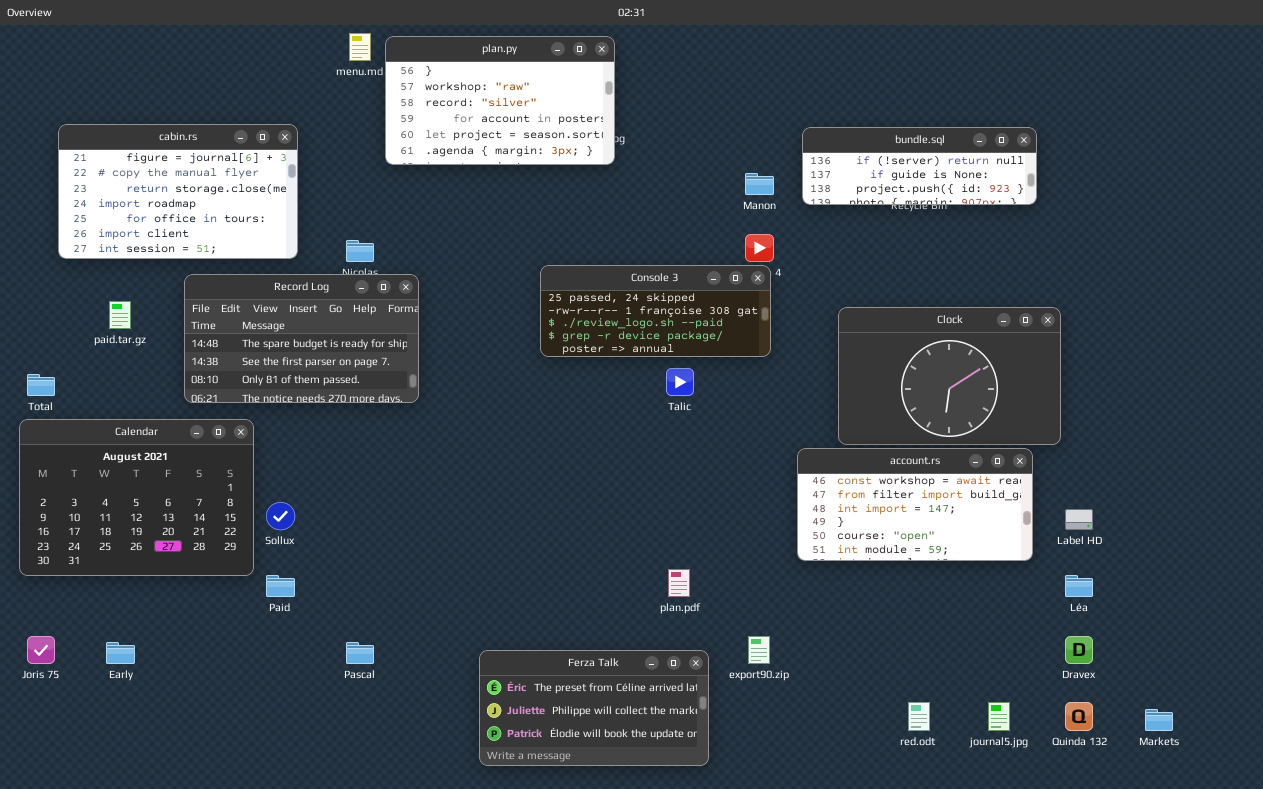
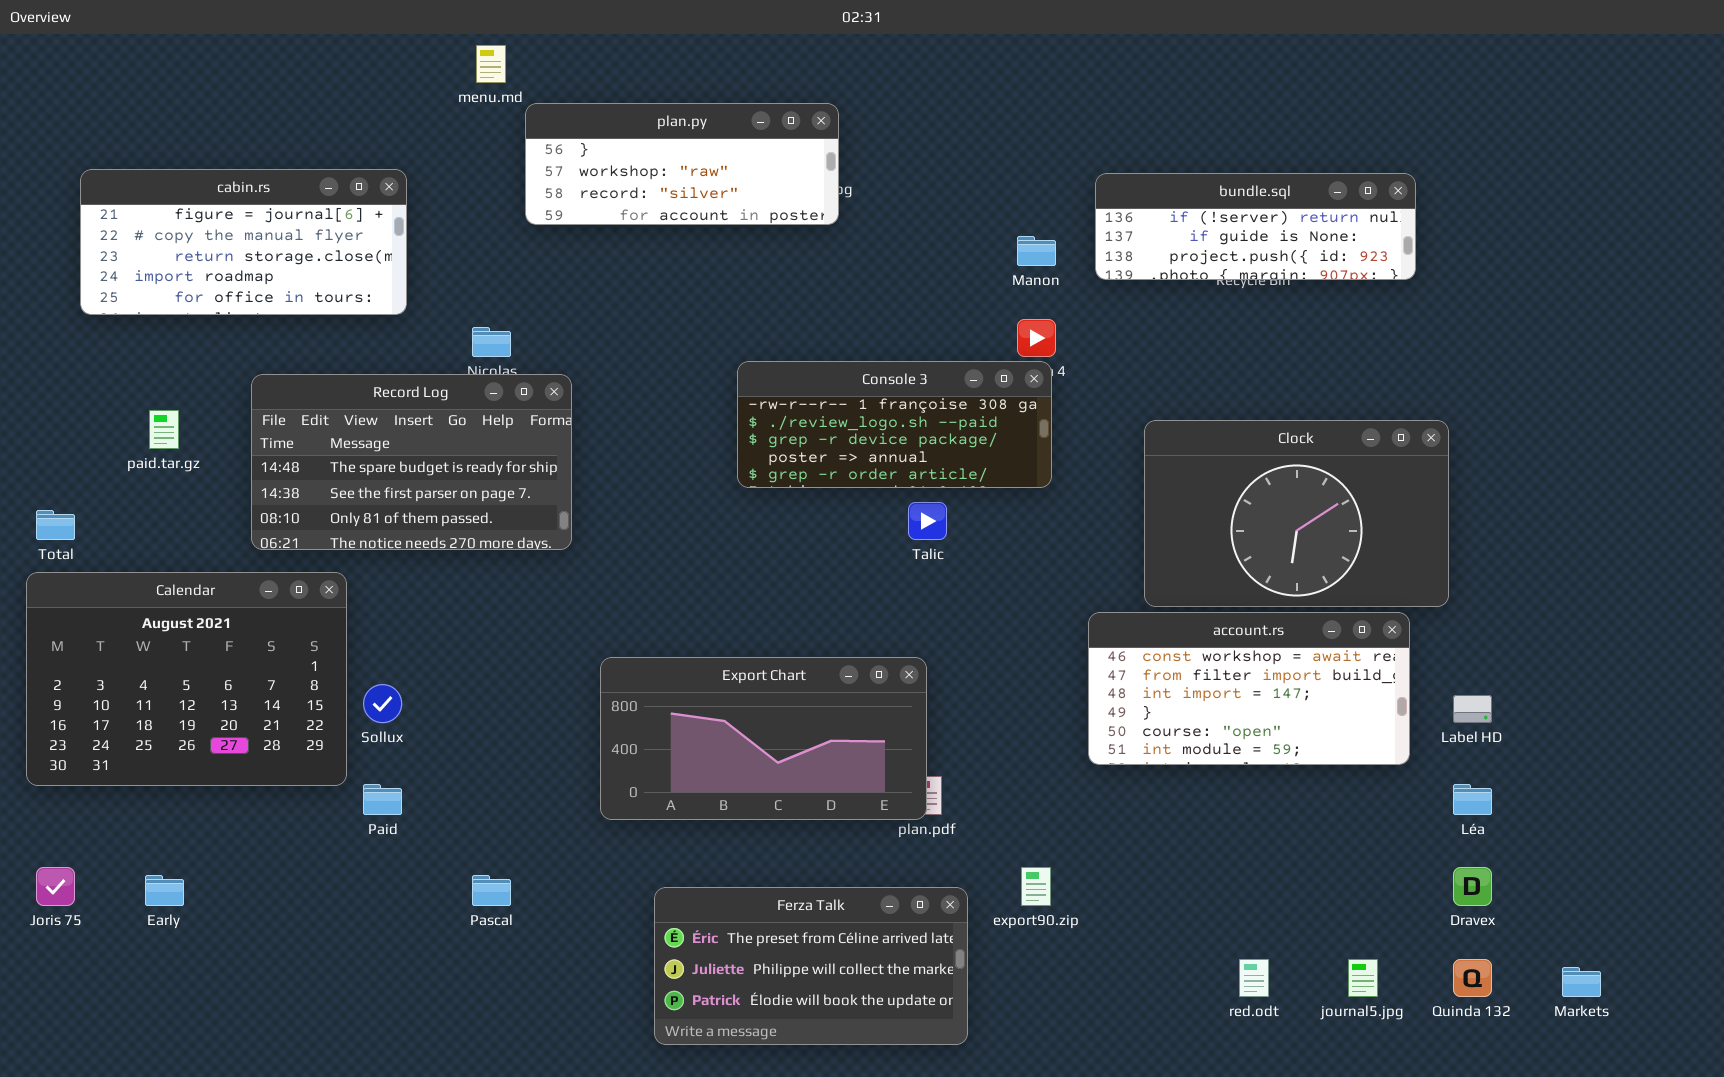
plan.py: [385,36,615,165] -> [525,103,839,225], resized
cabin.rs: [58,124,298,259] -> [80,169,407,315], resized
Console 3: [540,265,771,357] -> [737,361,1052,488], scrolled down 1 row
Export Chart: none -> [600,657,927,820], opened

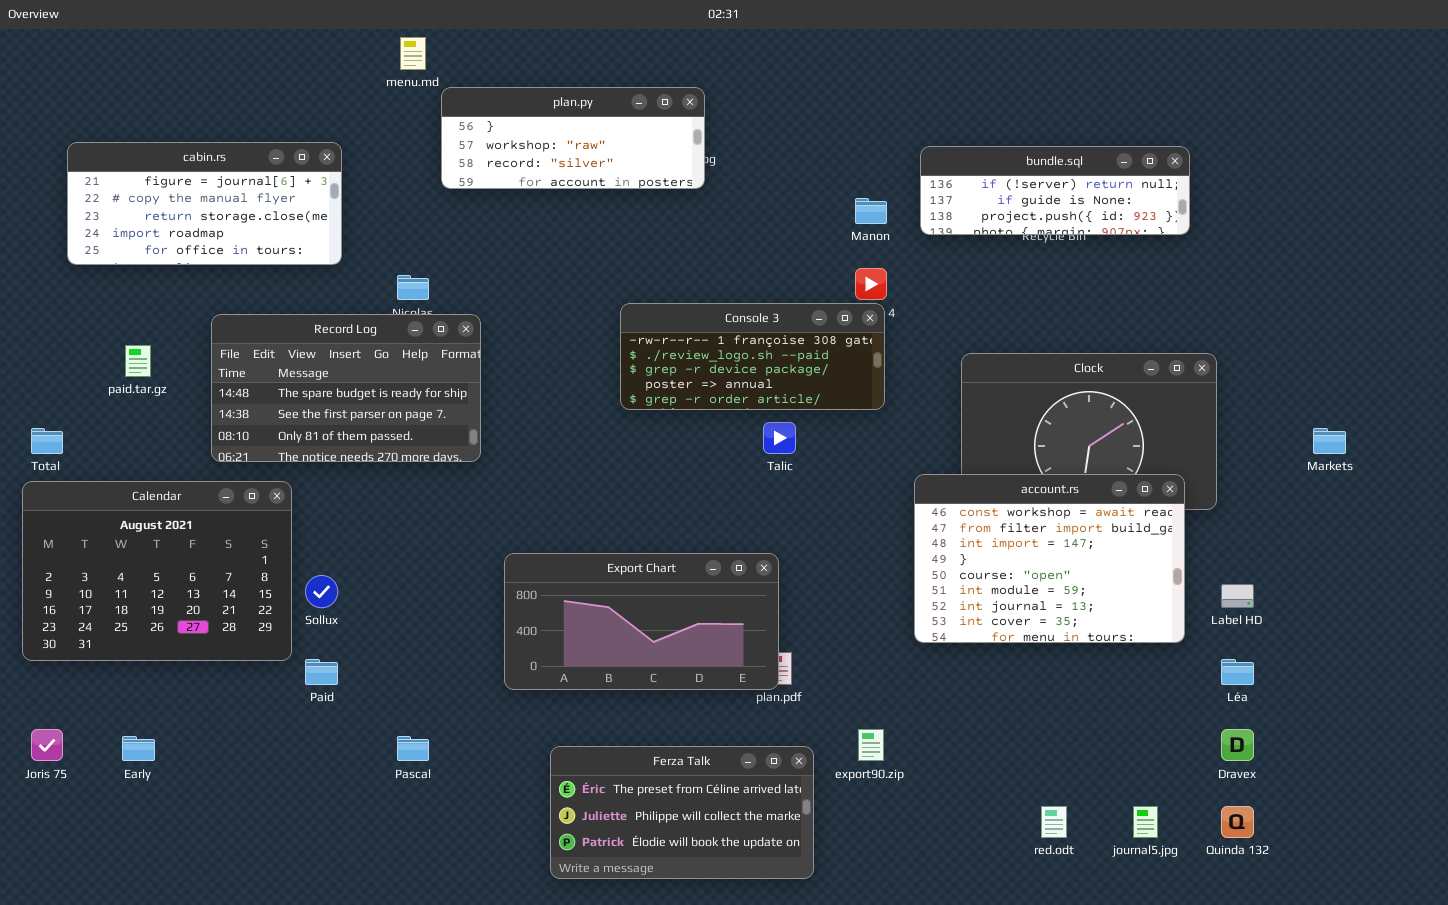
account.rs: [1088,612,1410,765] -> [914,474,1185,643], resized
Markets: [1562,967,1601,997] -> [1313,428,1346,454], moved

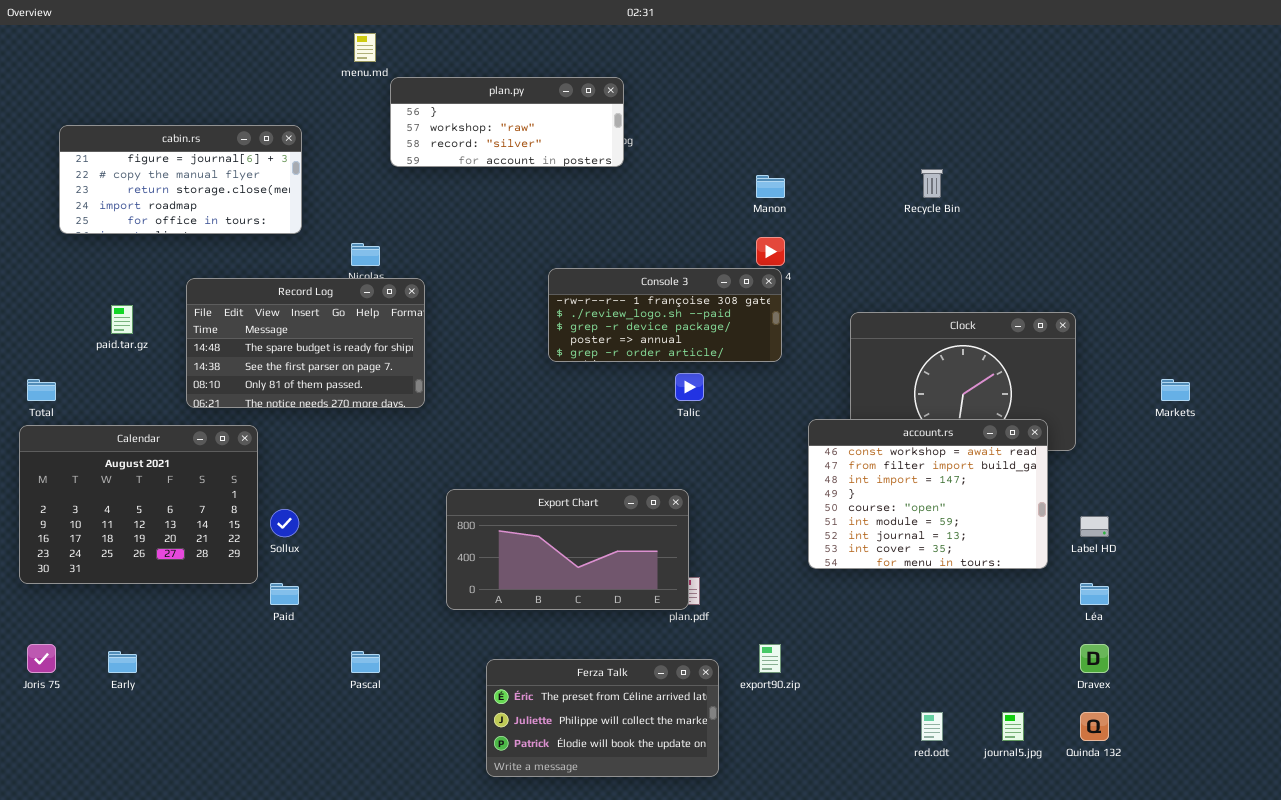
bundle.sql: [920,146,1190,235] -> none, closed

